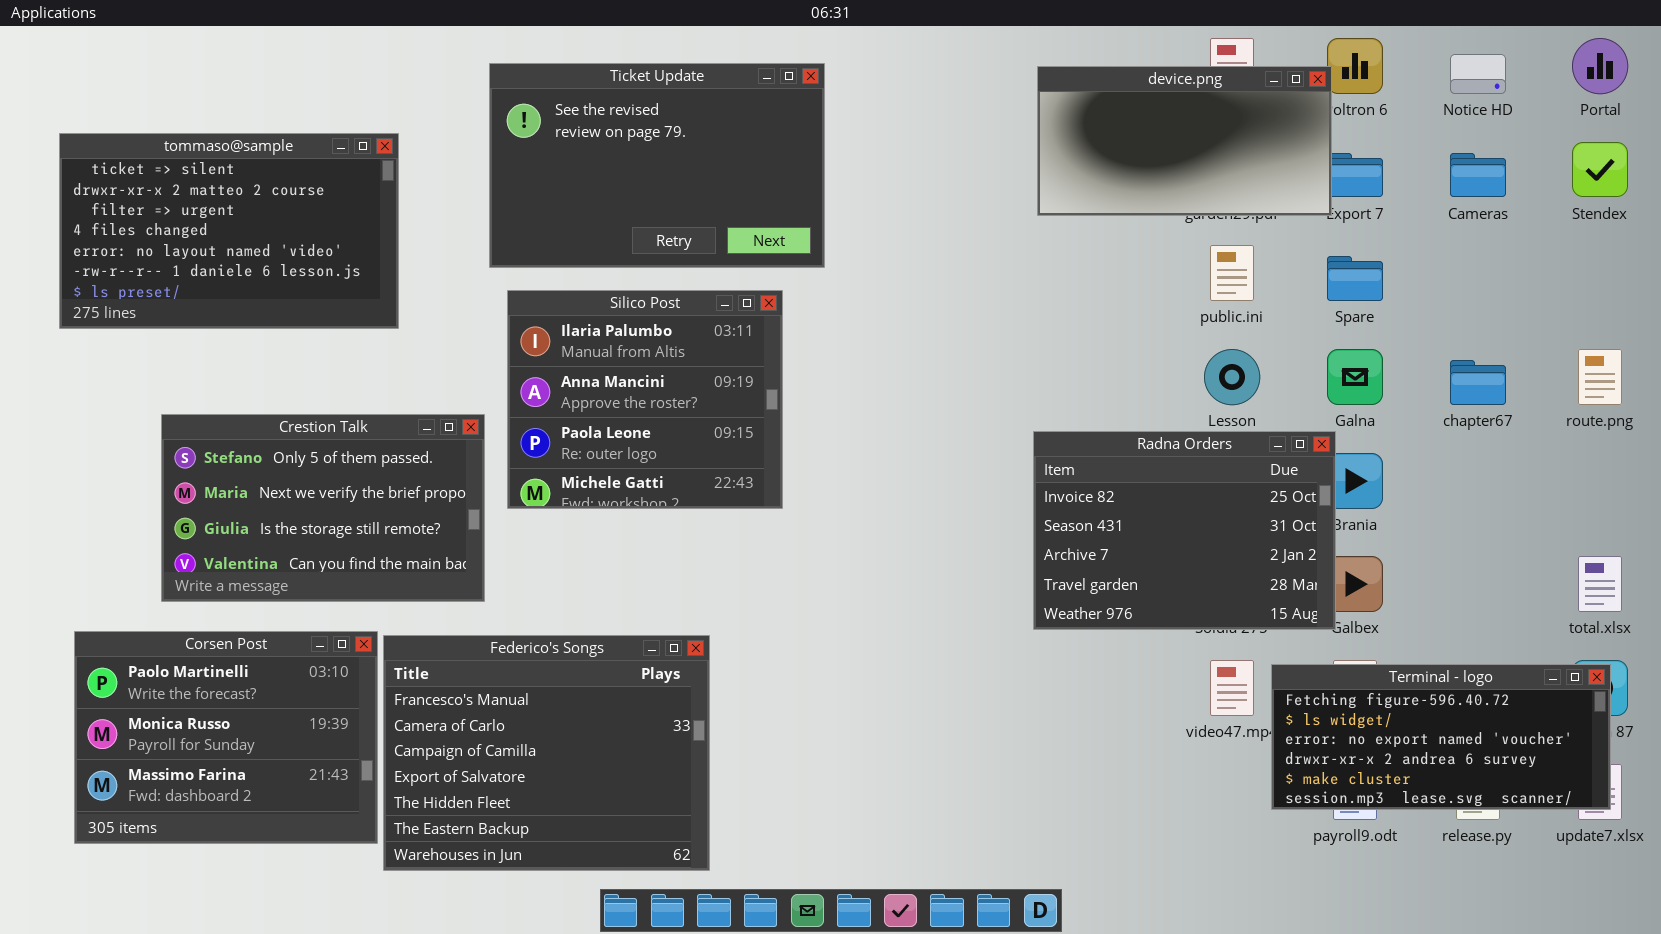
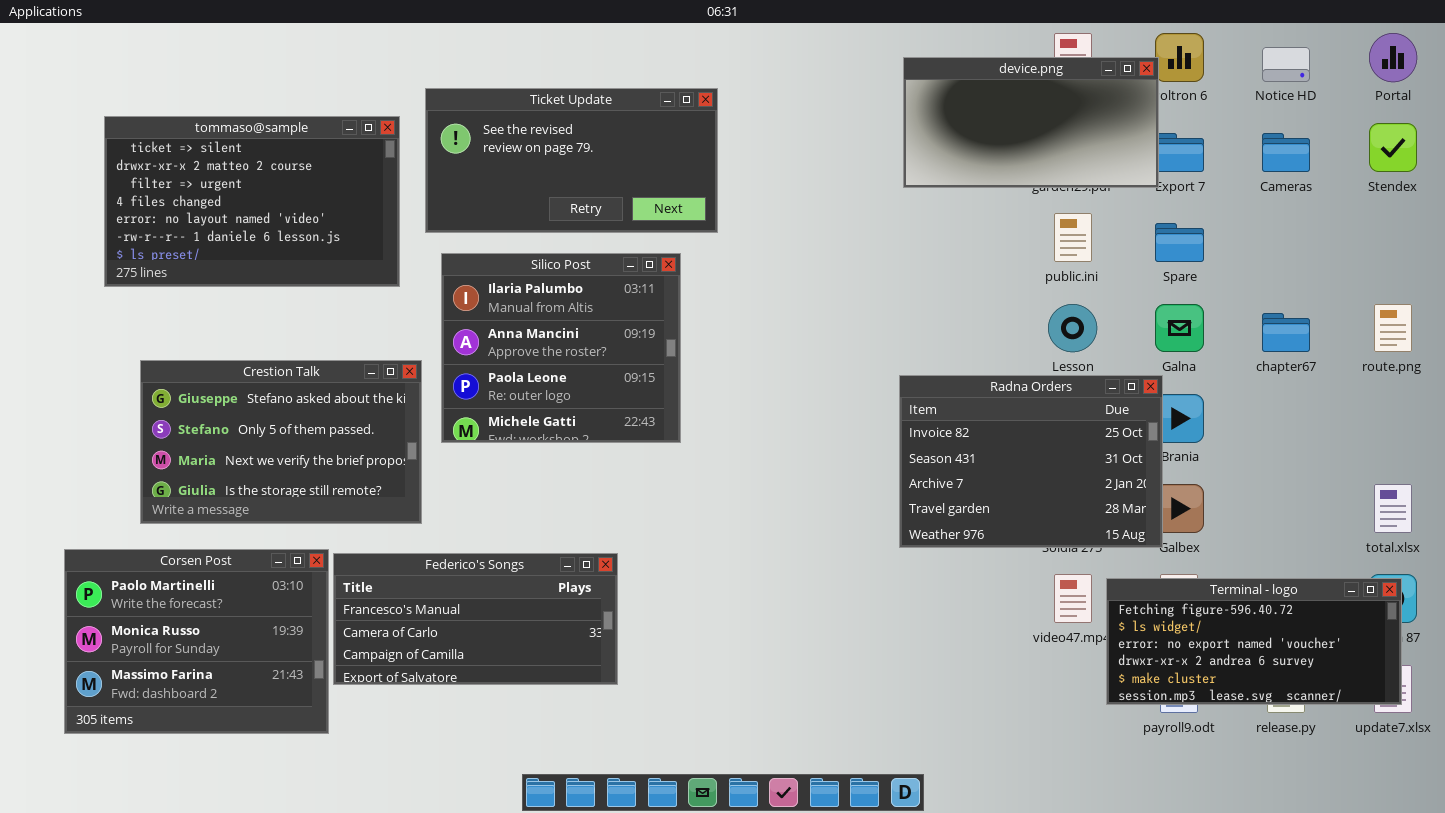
Ticket Update: [489,63,825,268] -> [425,88,718,233], resized
tommaso@sample: [59,133,399,329] -> [104,116,400,287], moved
Crestion Talk: [161,414,485,602] -> [140,360,422,524], scrolled up 1 row
Federico's Songs: [383,635,710,871] -> [333,553,618,685], resized

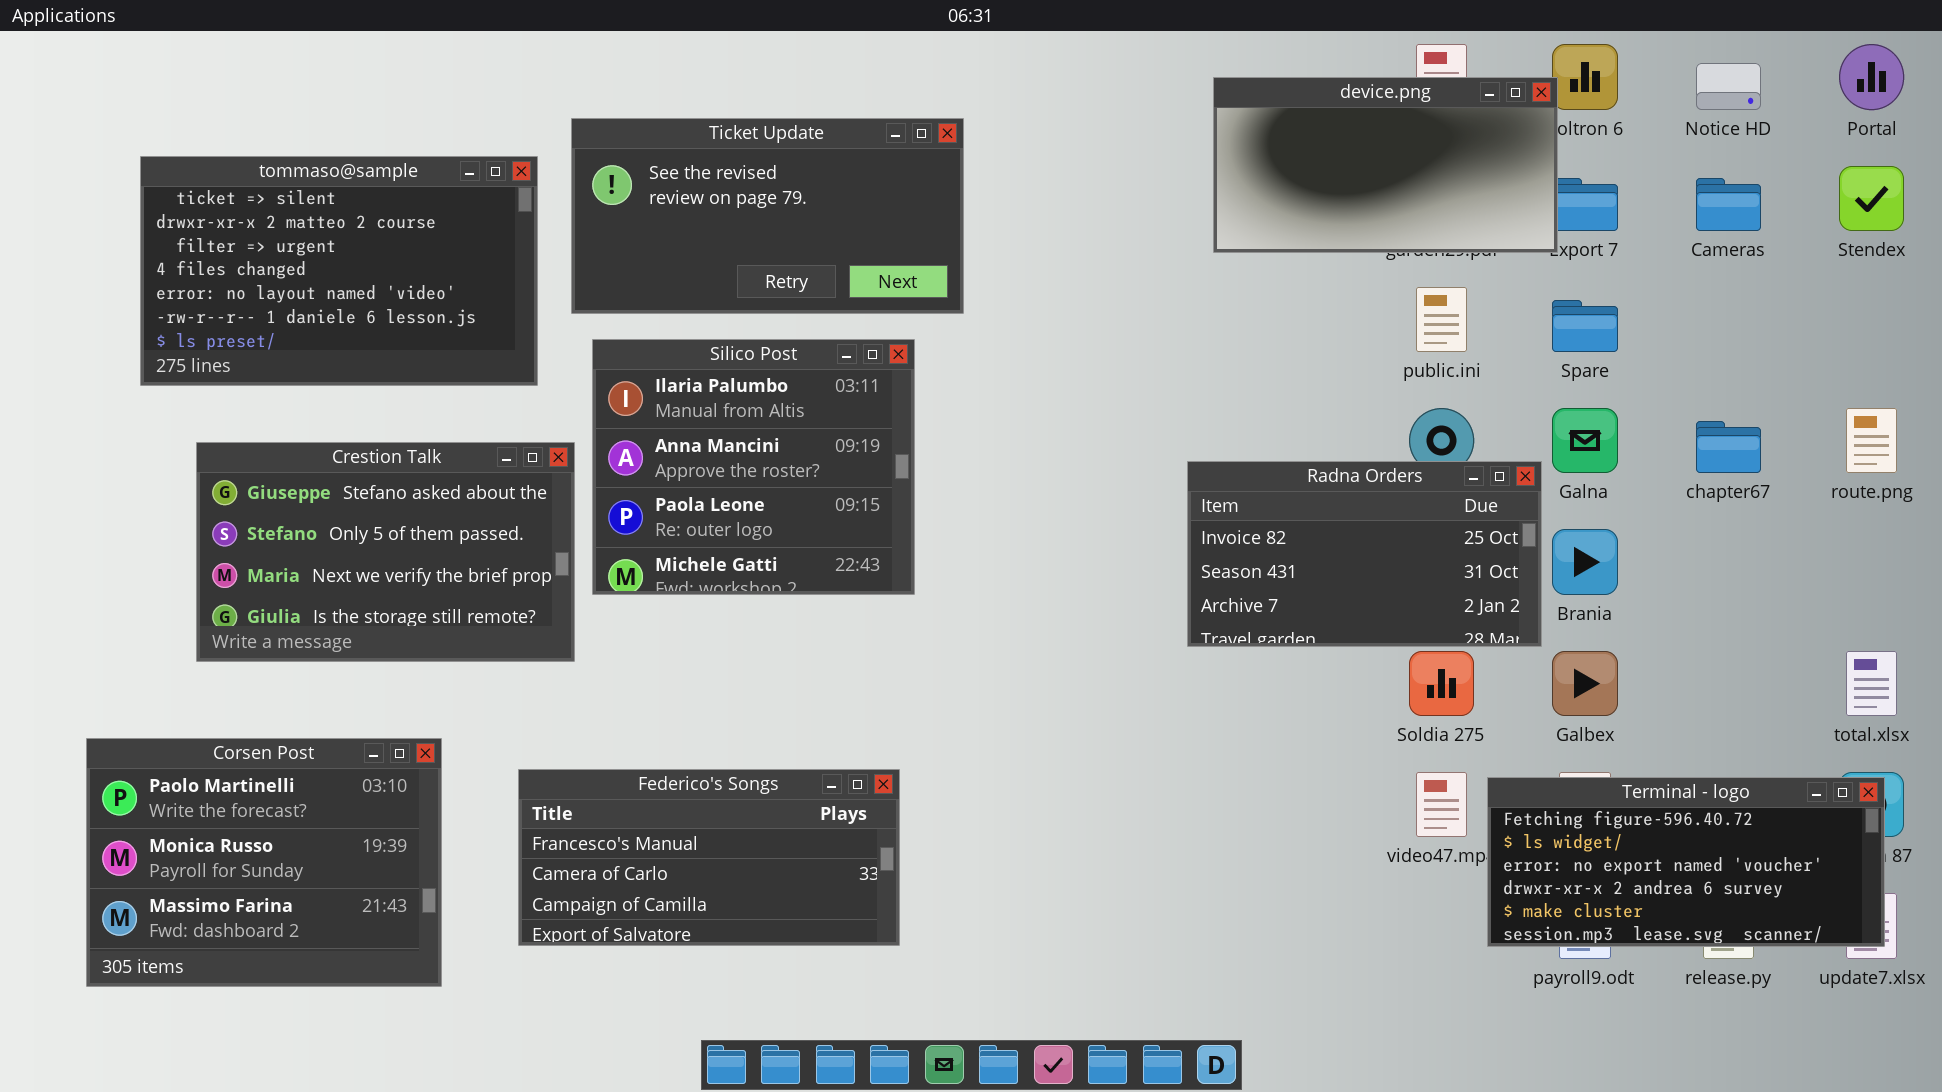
Crestion Talk: [140,360,422,524] -> [196,442,575,662], moved
Radna Orders: [899,375,1163,548] -> [1187,461,1542,647], moved, resized
Federico's Songs: [333,553,618,685] -> [518,769,900,946], moved

